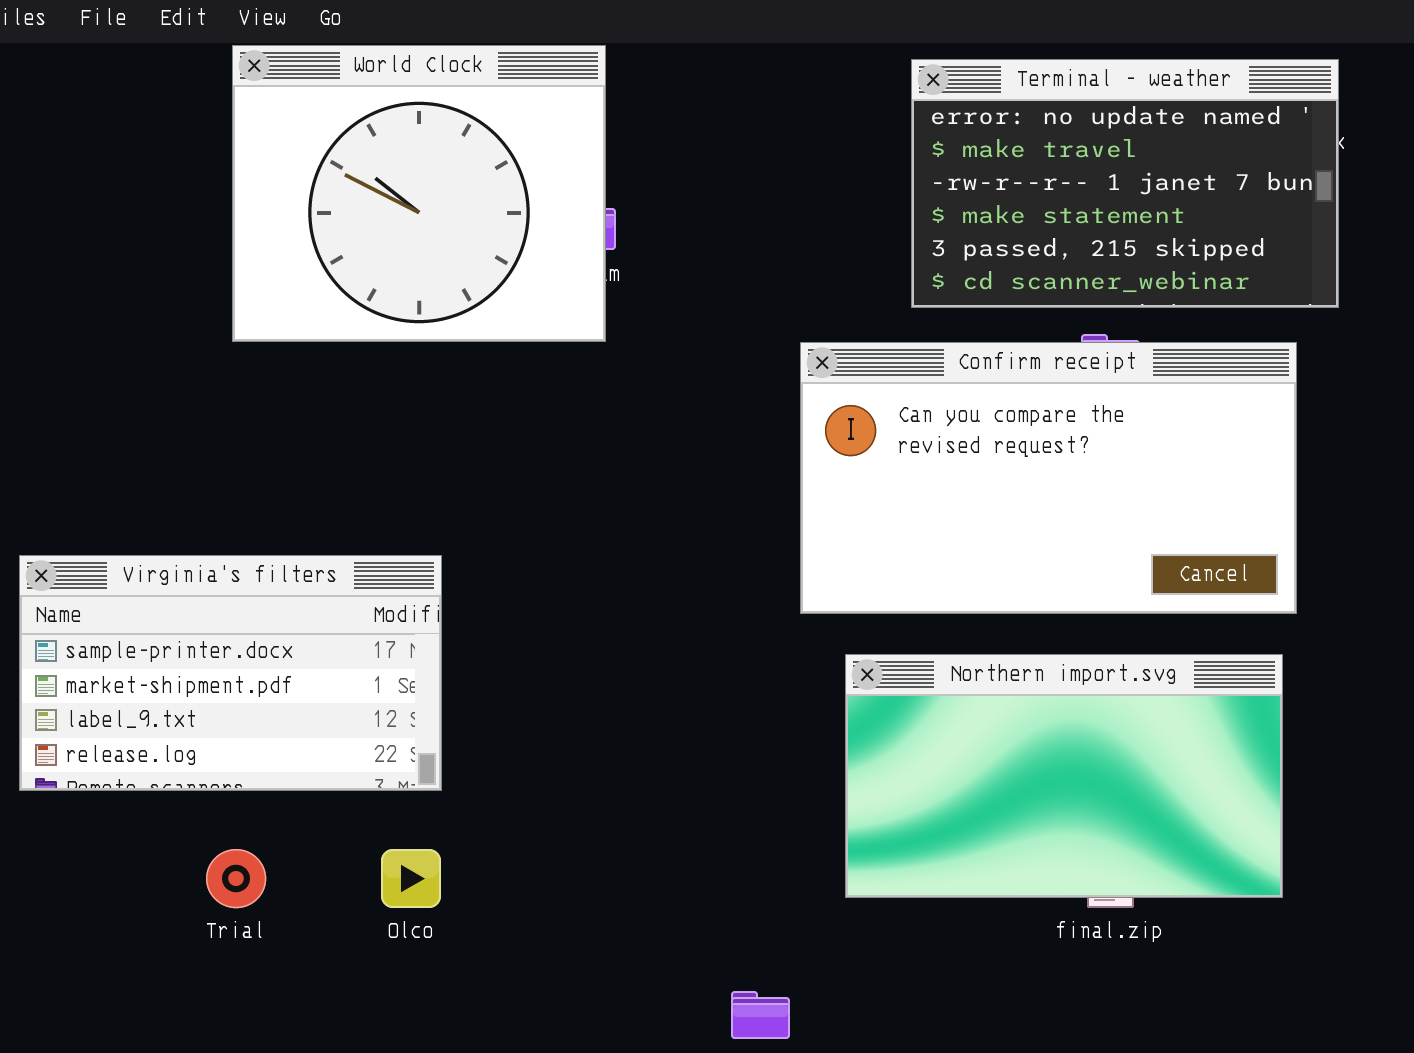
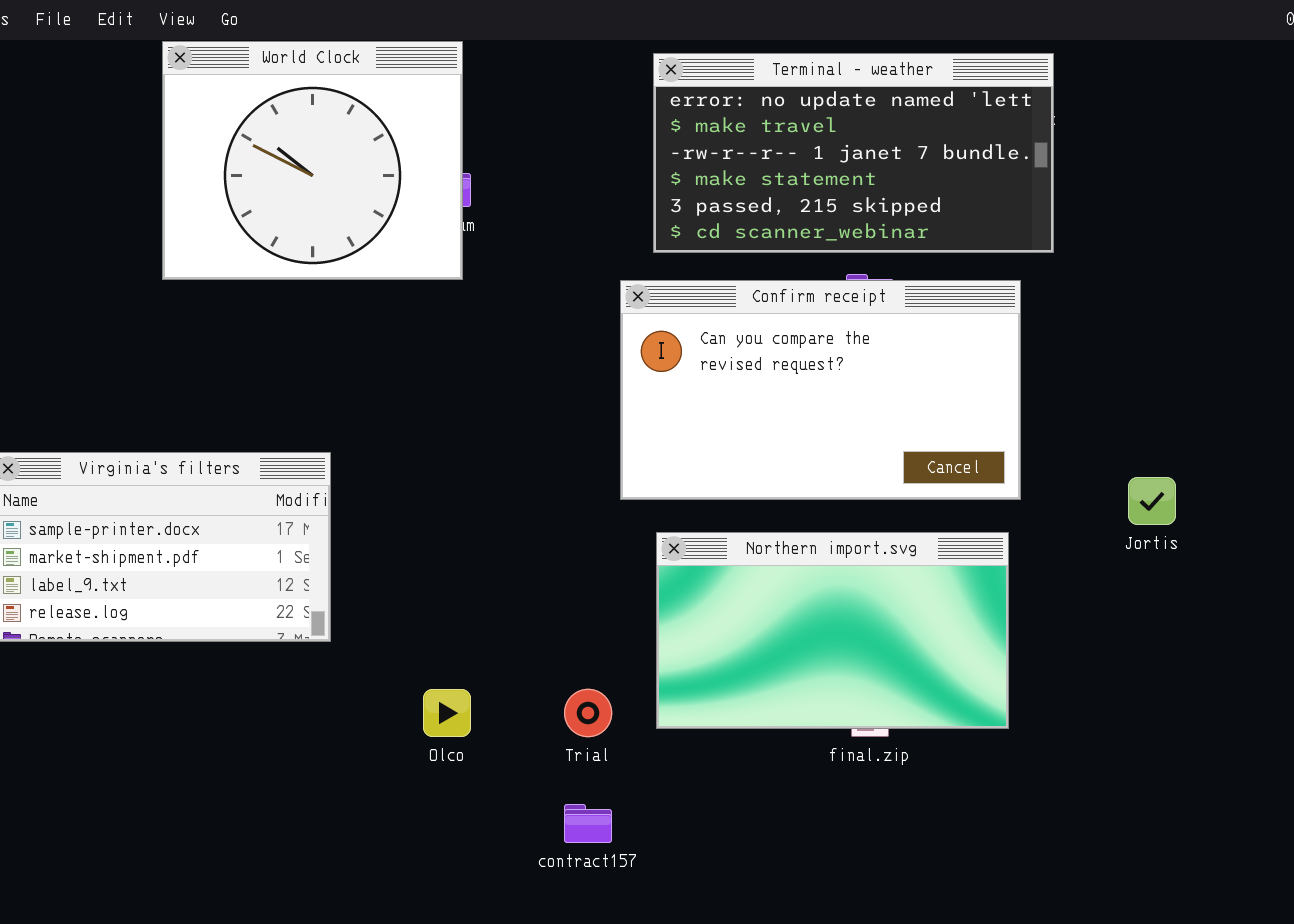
Terminal - weather: [911,59,1339,308] -> [653,53,1054,253], resized
Trial: [206,849,266,908] -> [564,689,612,737], moved
Olco: [381,849,441,908] -> [423,689,471,737], moved

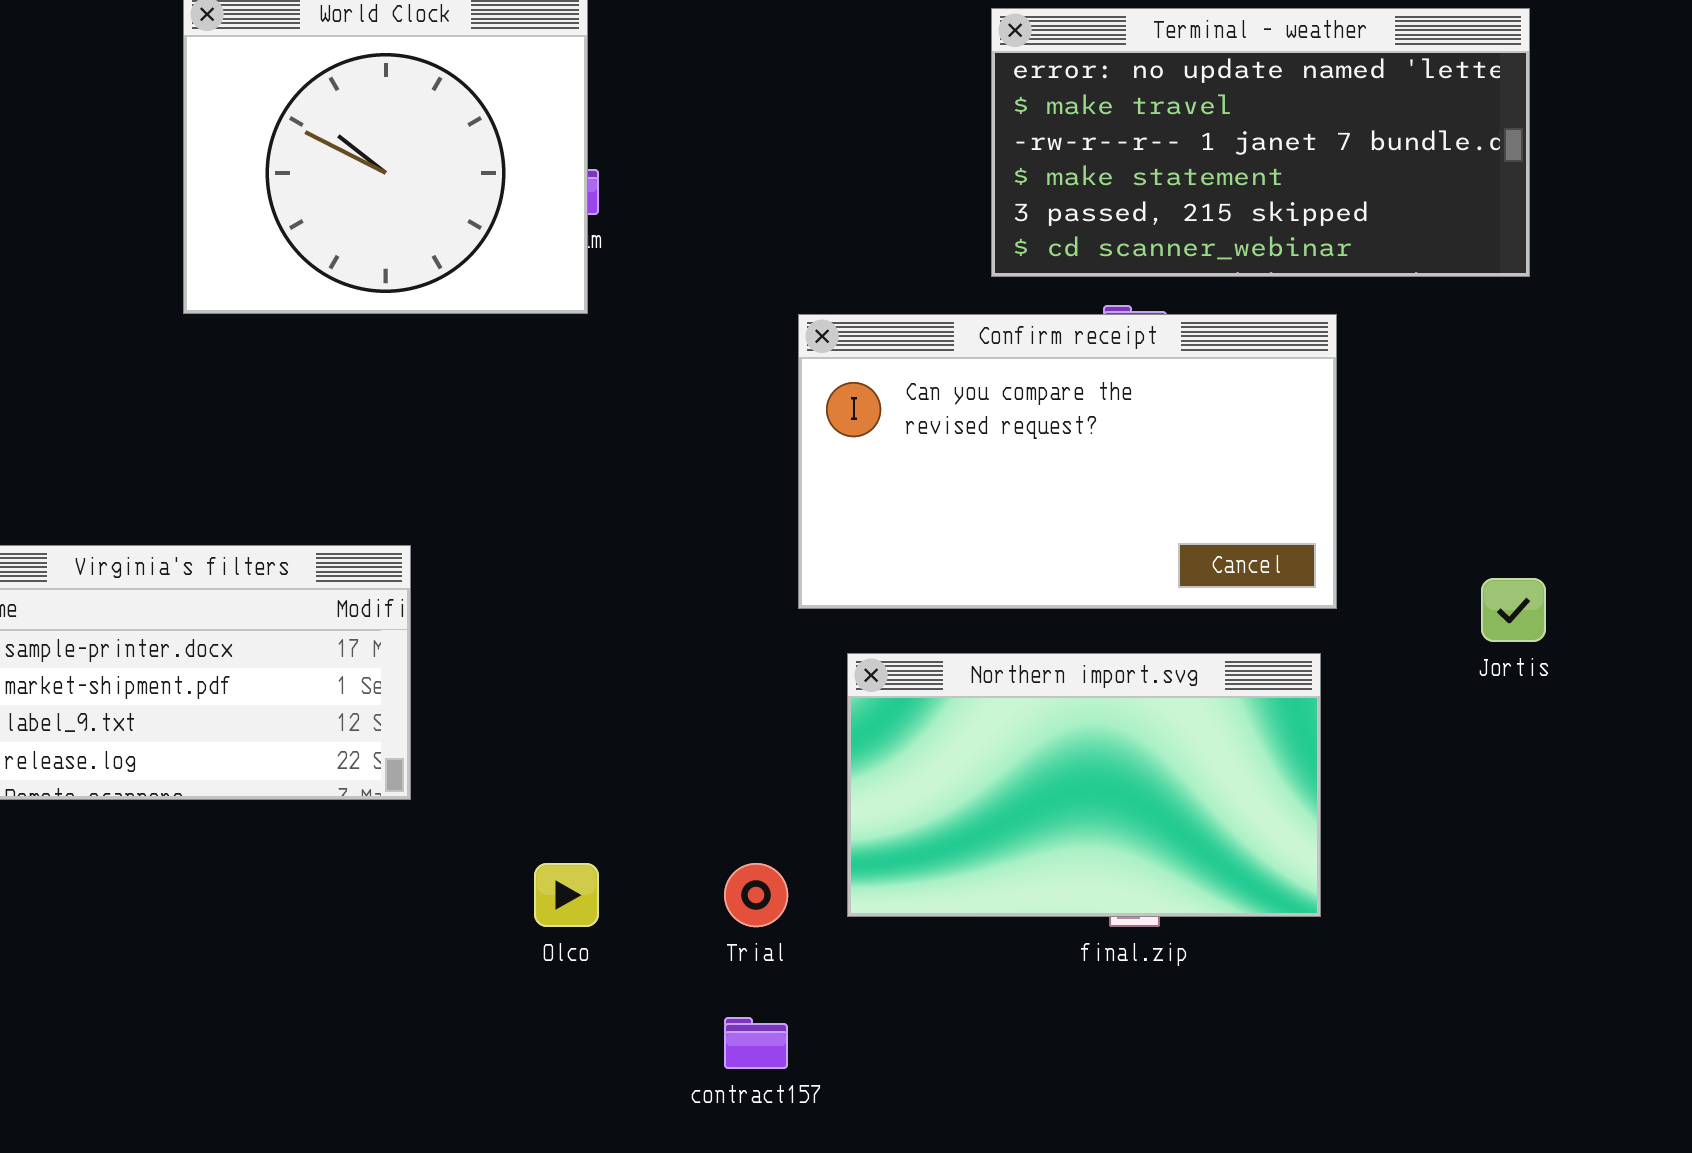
Terminal - weather: [653,53,1054,253] -> [991,8,1530,277], moved

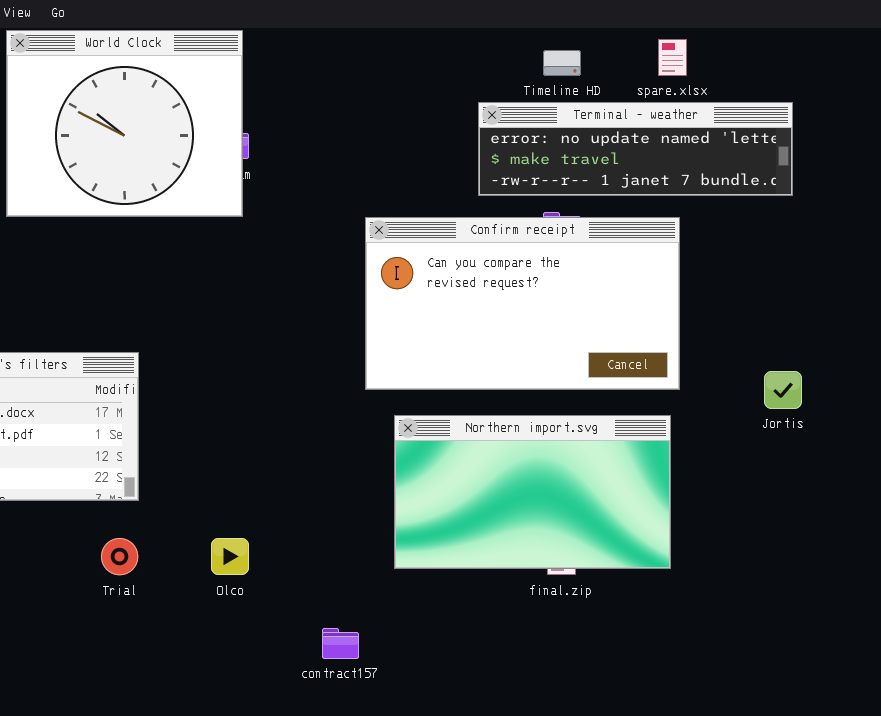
Terminal - weather: [991,8,1530,277] -> [478,102,793,196], resized
Trial: [724,863,788,927] -> [101,538,138,575], moved

